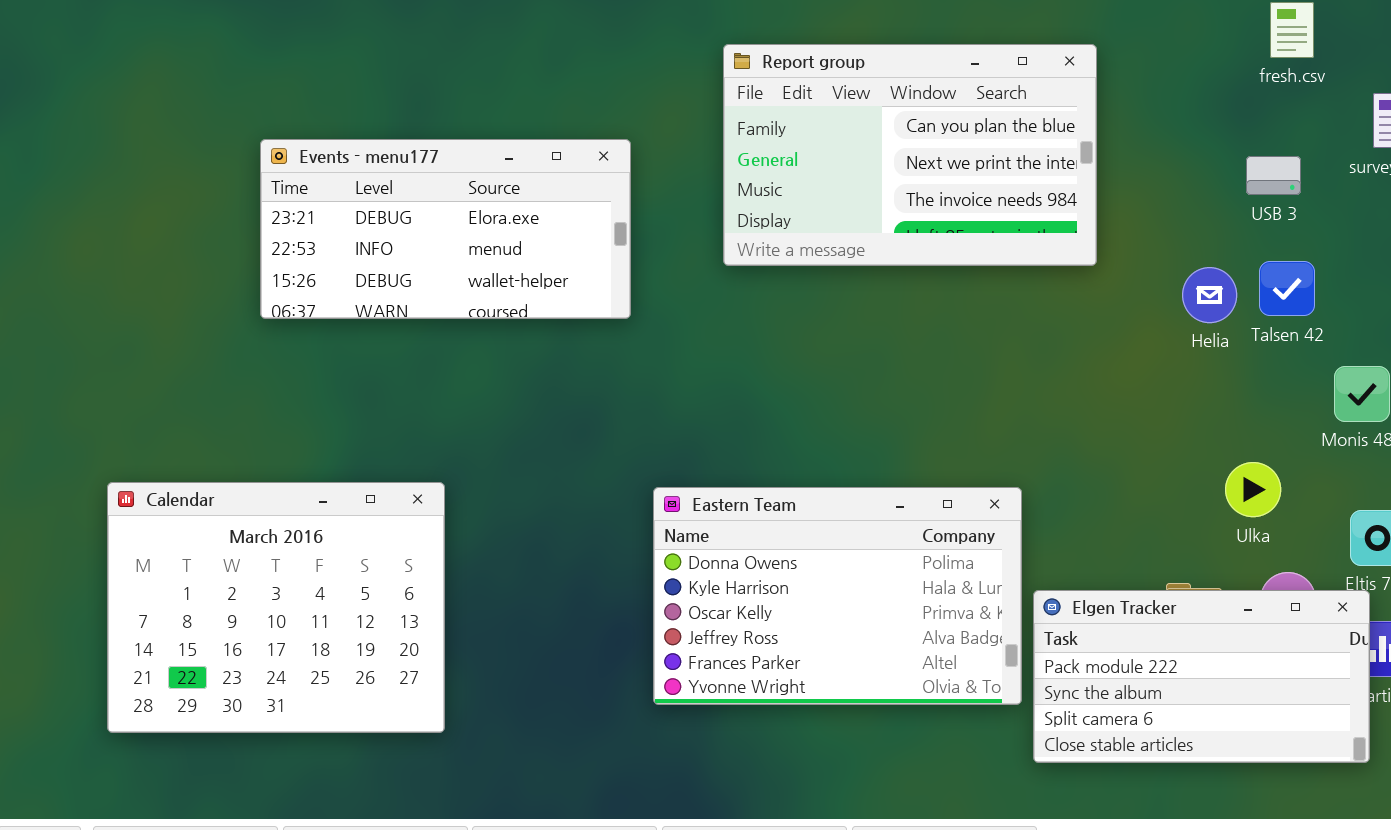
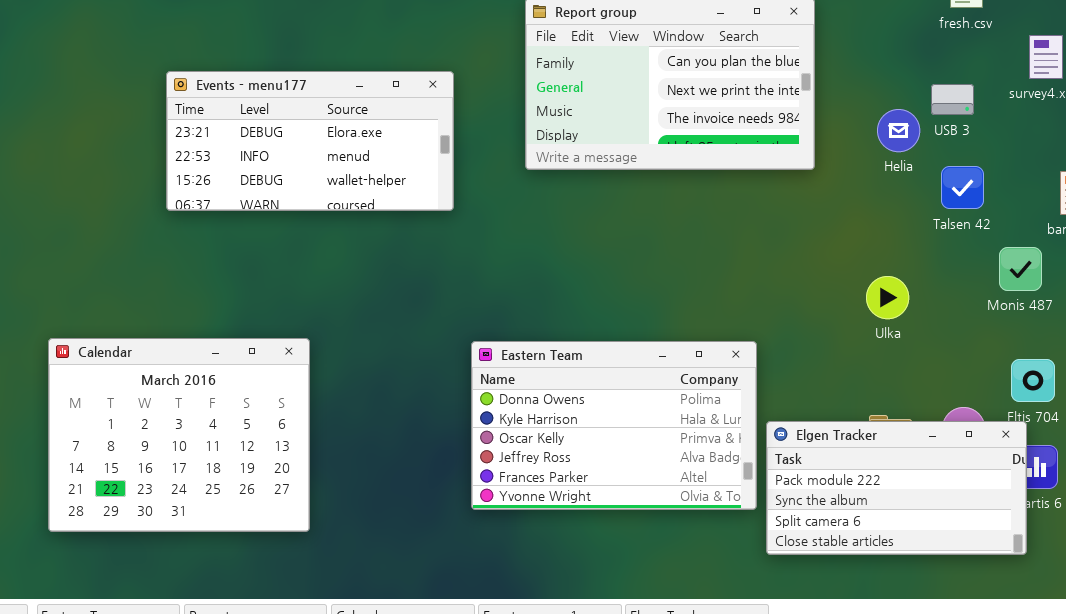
Helia: [1182,267,1237,323] -> [877,109,920,152], moved
Ulka: [1225,462,1281,517] -> [866,276,909,319], moved

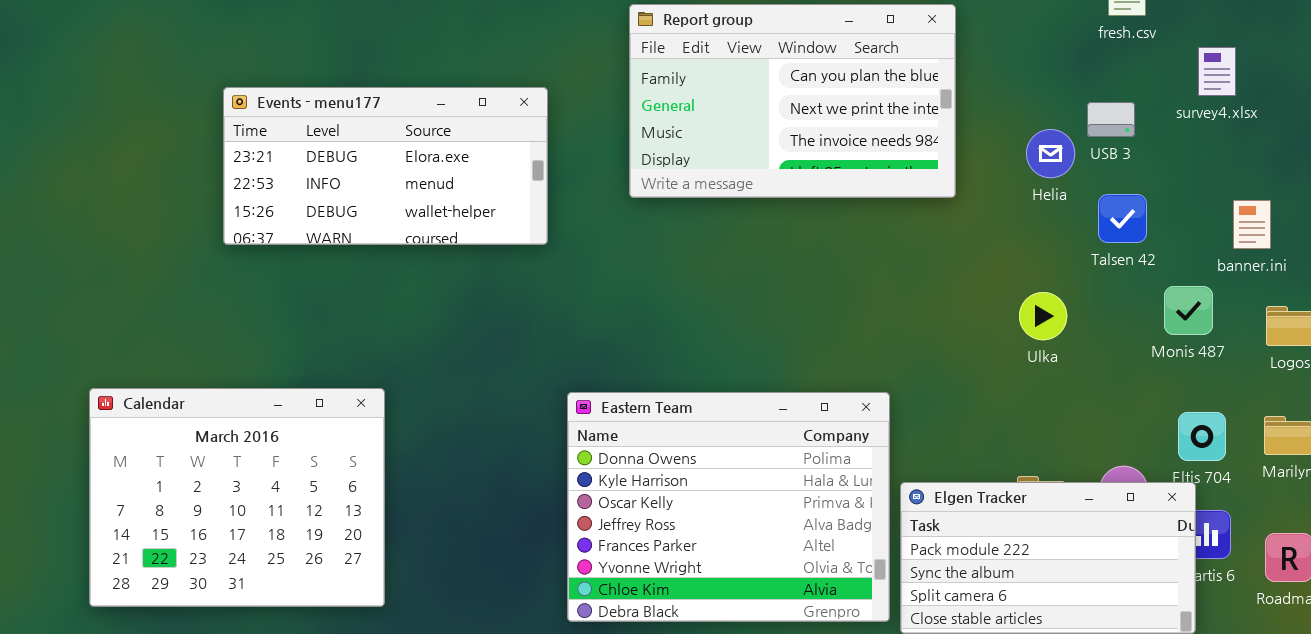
Ulka: [866,276,909,319] -> [1019,292,1067,340], moved
Eastern Team: [471,341,757,510] -> [567,392,890,622], resized

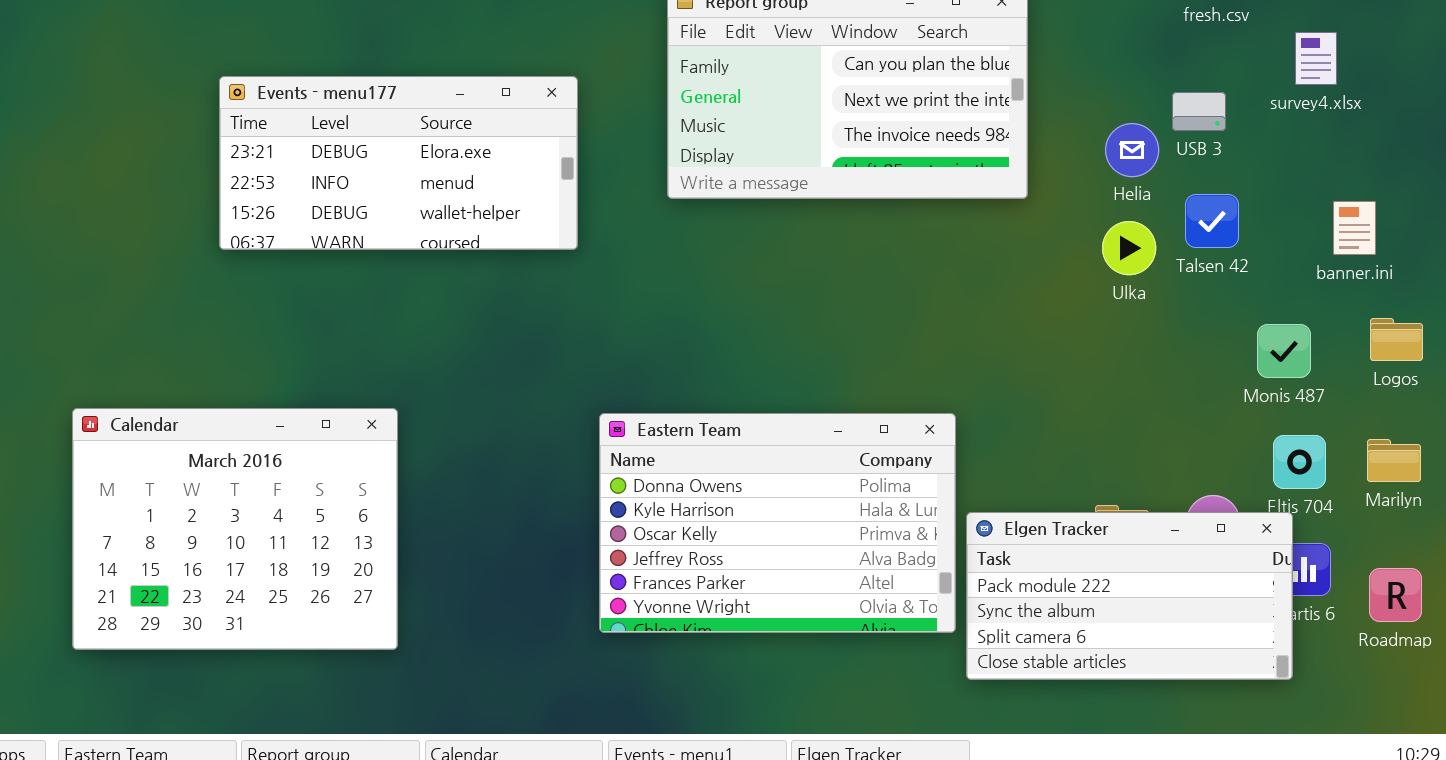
Monis 487: [1164,286,1213,335] -> [1257,324,1311,378], moved
Ulka: [1019,292,1067,340] -> [1102,221,1156,275], moved
Eastern Team: [567,392,890,622] -> [599,413,956,633], resized

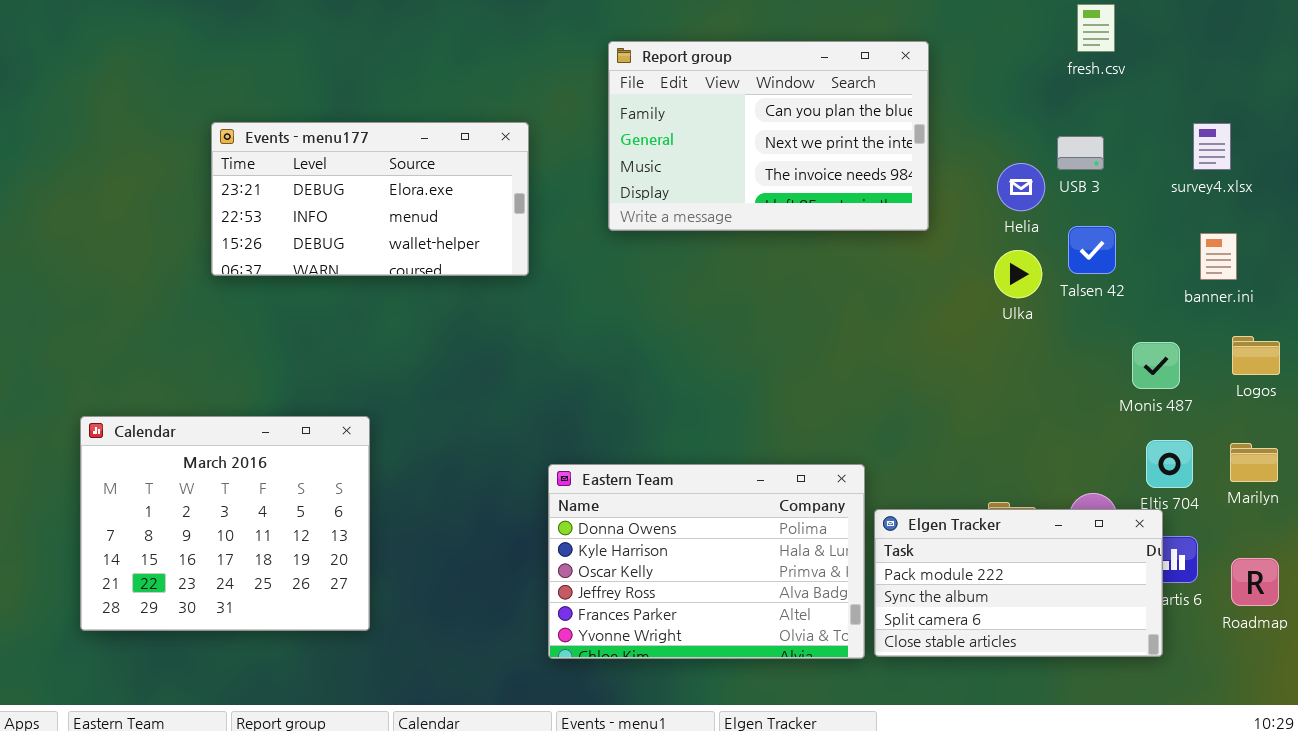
survey4.xlsx: [1295,32,1337,85] -> [1193,123,1231,170], moved
Eastern Team: [599,413,956,633] -> [548,464,865,659], moved

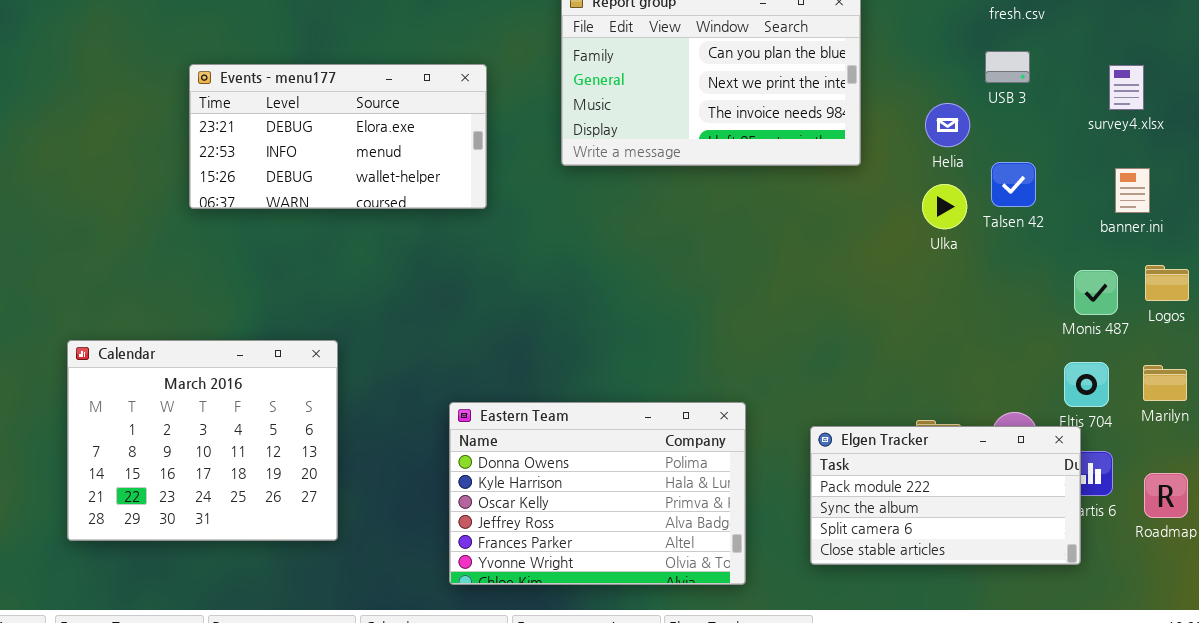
USB 3: [1057,136,1104,170] -> [985,51,1030,83], moved
Monis 487: [1132,342,1180,389] -> [1074,270,1118,315], moved
Eastern Team: [548,464,865,659] -> [449,402,746,585], moved

